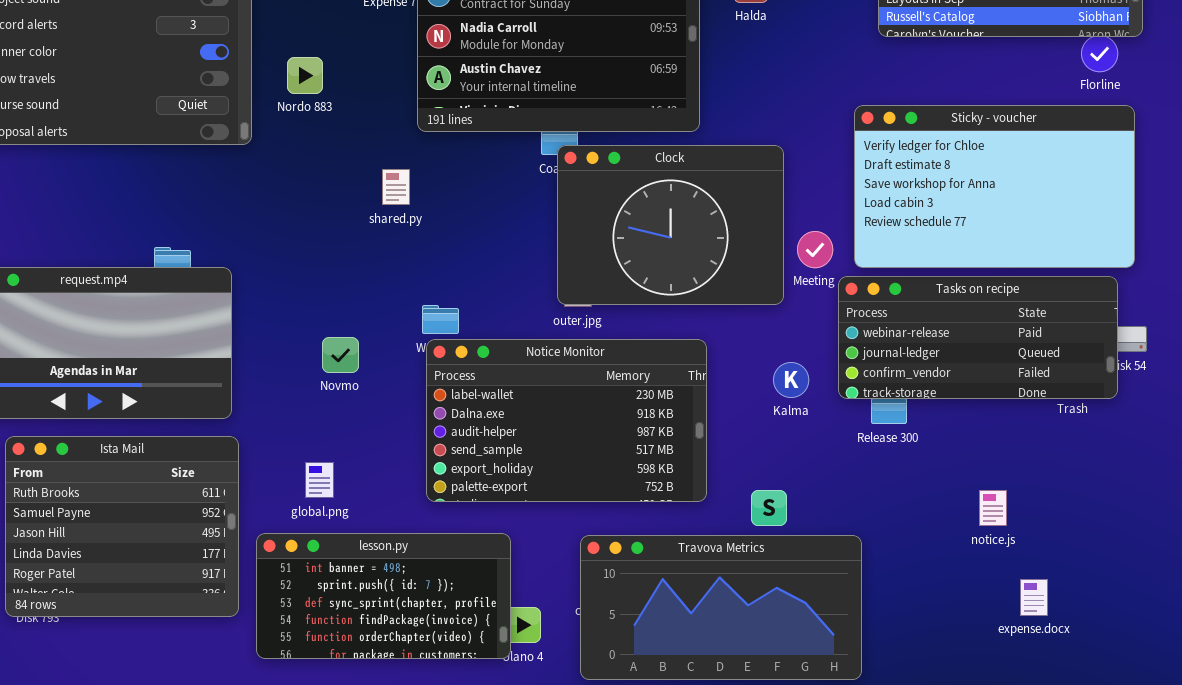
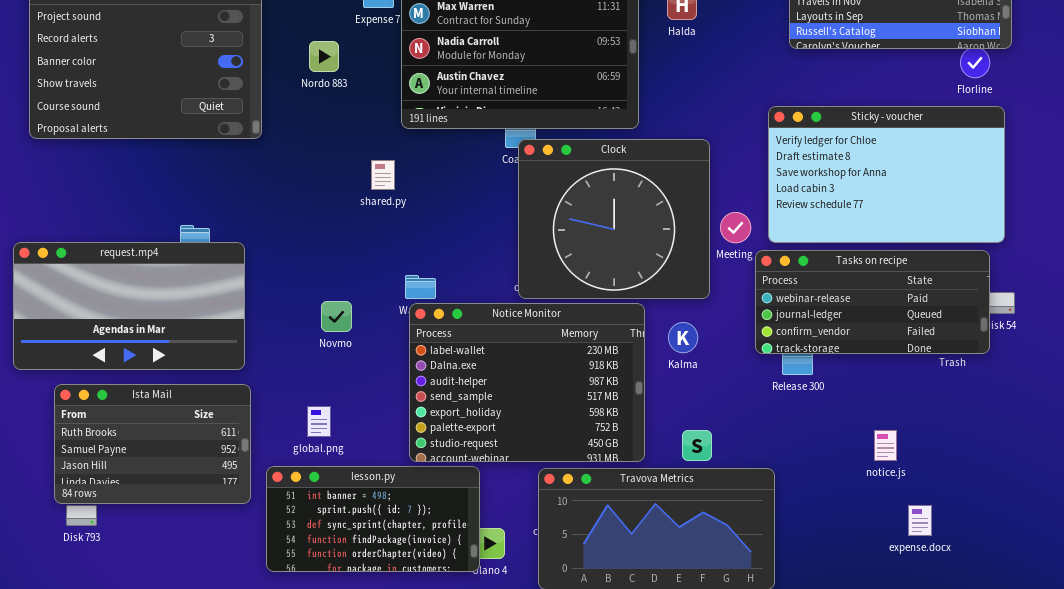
Nordo 883: [287,57,323,94] -> [309,41,339,72], moved
Clock: [557,145,784,305] -> [518,139,710,299], resized
Notice Monitor: [426,339,707,502] -> [409,303,645,462], resized
Kalma: [773,362,809,398] -> [668,322,698,353], moved
Ista Mail: [5,436,239,617] -> [54,384,251,504], resized

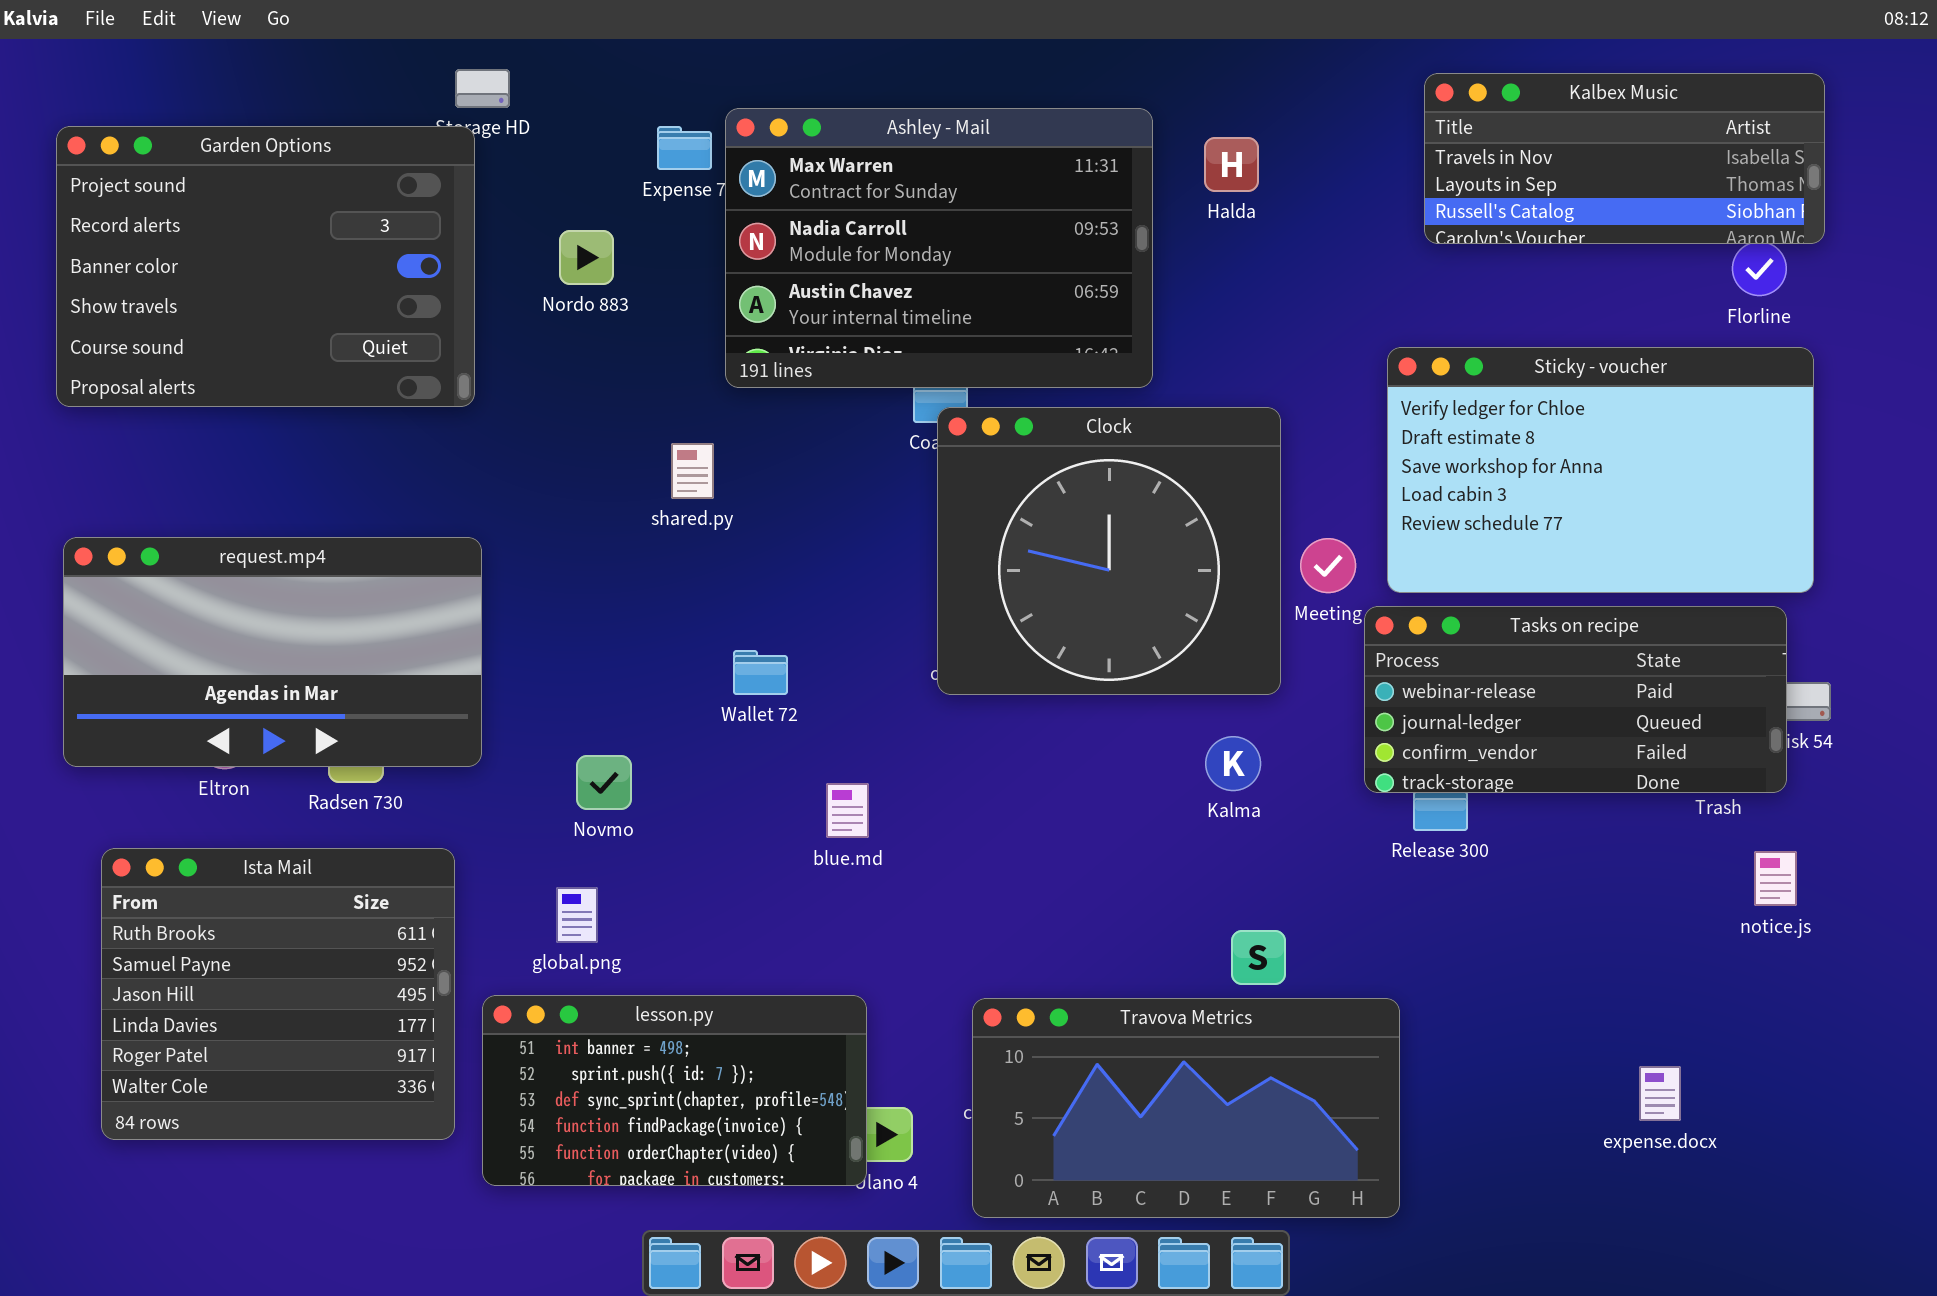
request.mp4: [13,242,245,370] -> [63,537,482,767], moved
Novmo: [321,301,352,332] -> [576,755,632,810], moved
Notice Monitor: [409,303,645,462] -> none, closed
Ista Mail: [54,384,251,504] -> [101,848,455,1140], resized
notice.js: [874,430,897,461] -> [1754,851,1797,906], moved

